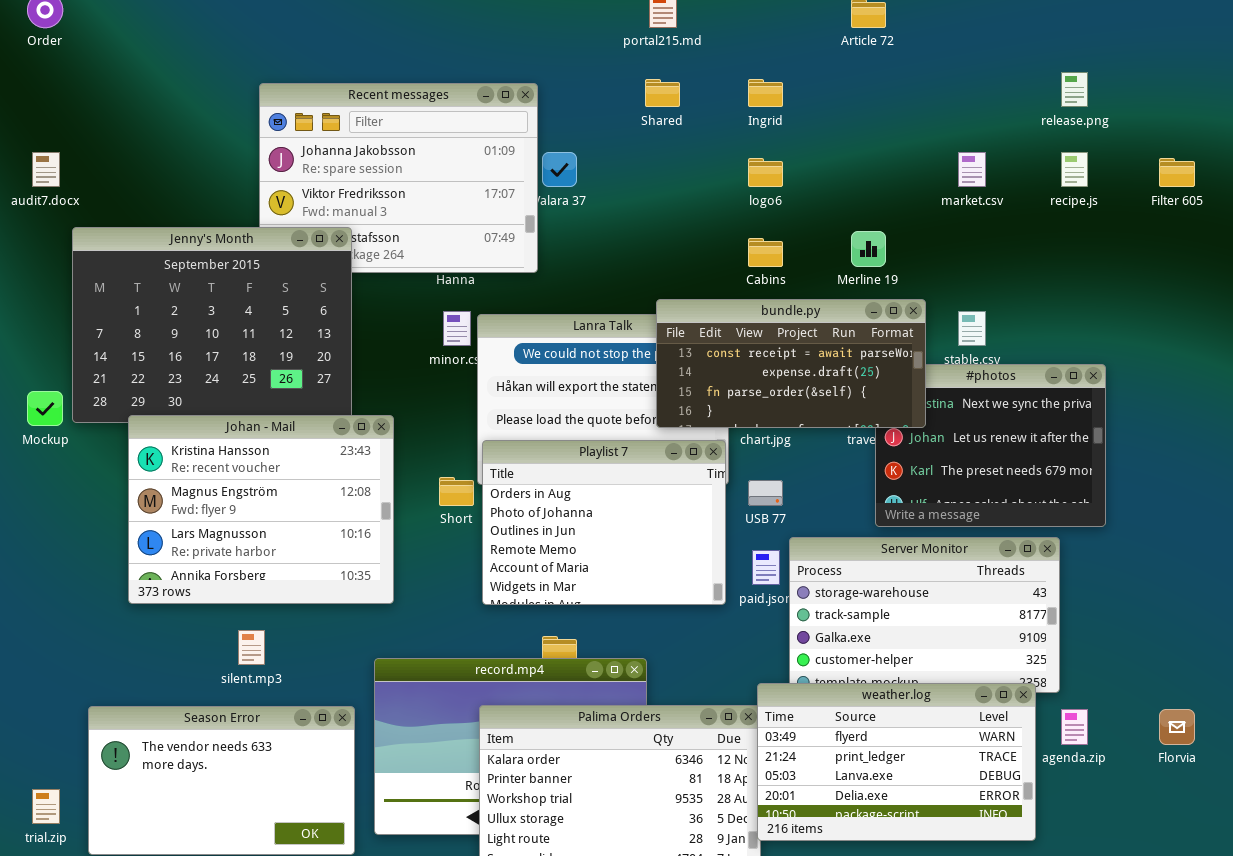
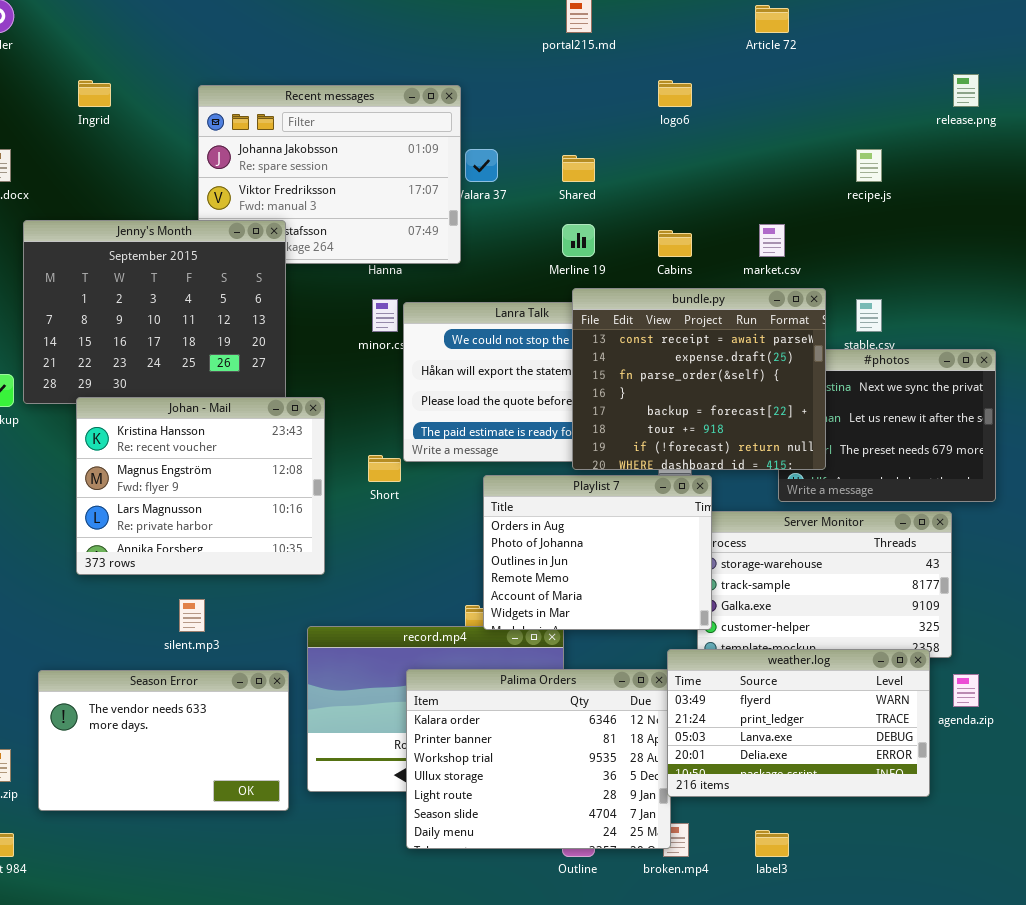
Shared: [645,79,680,107] -> [562,155,595,182], moved
Ingrid: [748,79,783,107] -> [78,80,111,107], moved
market.csv: [958,152,986,187] -> [759,224,785,257], moved
recipe.js: [1061,152,1088,187] -> [856,149,882,182], moved
logo6: [748,158,783,187] -> [658,80,692,107], moved
Merline 19: [851,231,886,267] -> [562,224,595,257], moved
bundle.py: [656,299,926,428] -> [572,288,826,470], resized
Playlist 7: [482,440,726,605] -> [483,475,712,630], moved

